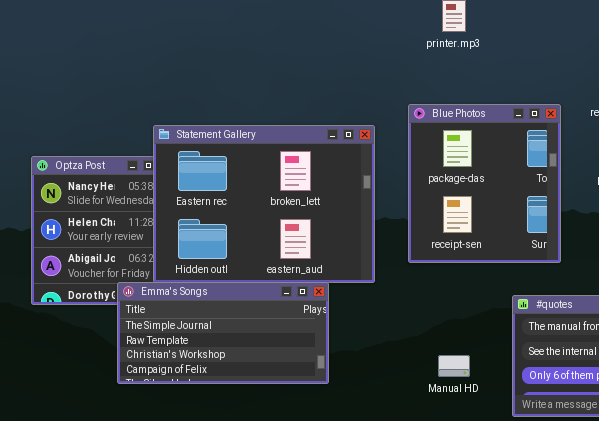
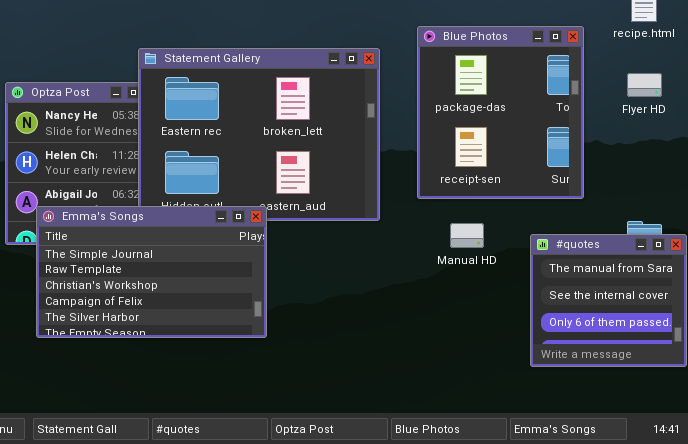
Emma's Songs: [117,282,329,384] -> [36,206,267,338], moved, resized
Manual HD: [438,355,470,377] -> [450,223,484,248], moved

